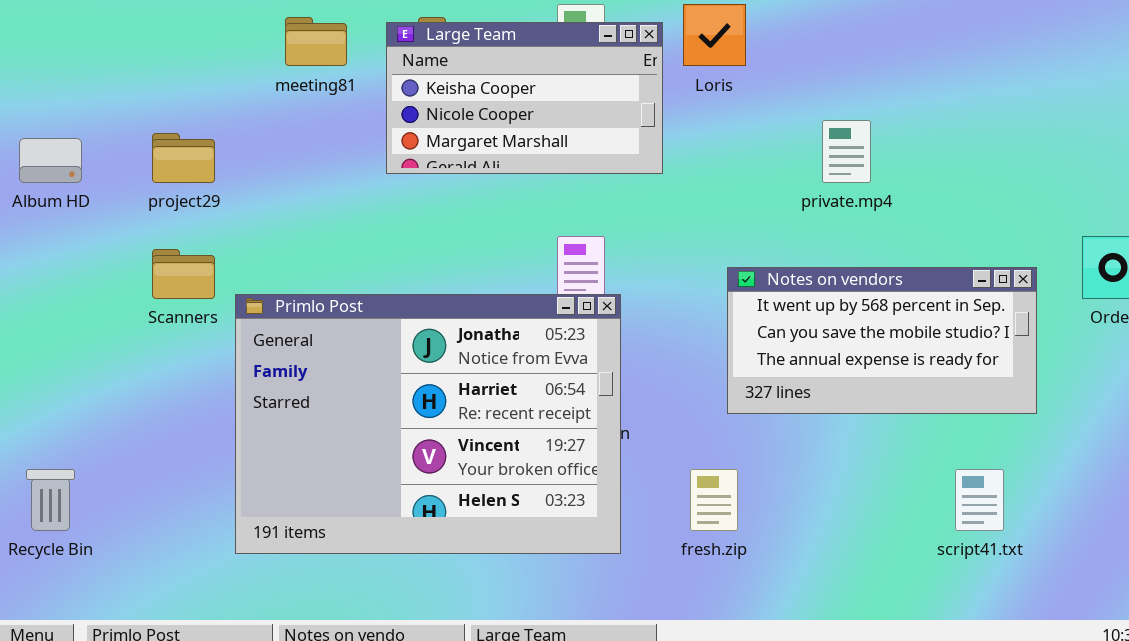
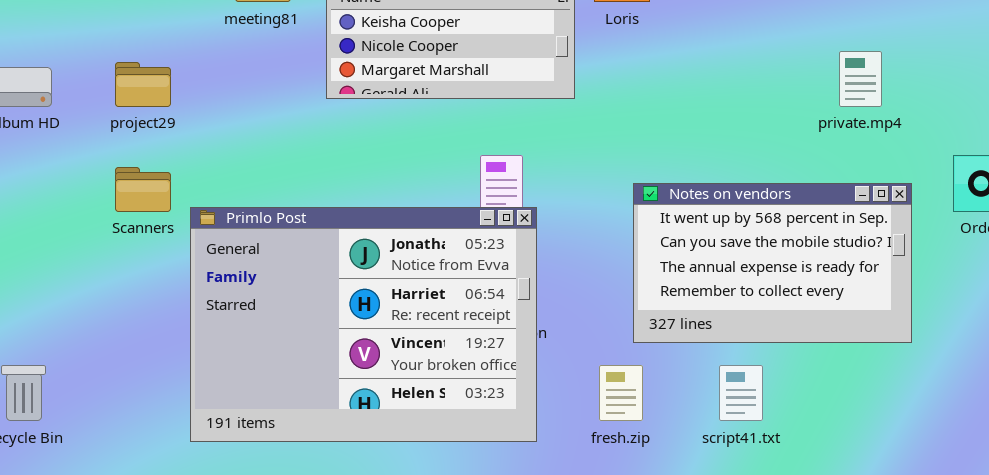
private.mp4: [822,120,871,183] -> [839,51,882,107], moved
Notes on vendors: [727,267,1037,414] -> [633,183,912,343], resized
script41.txt: [955,469,1004,531] -> [719,365,763,421], moved

